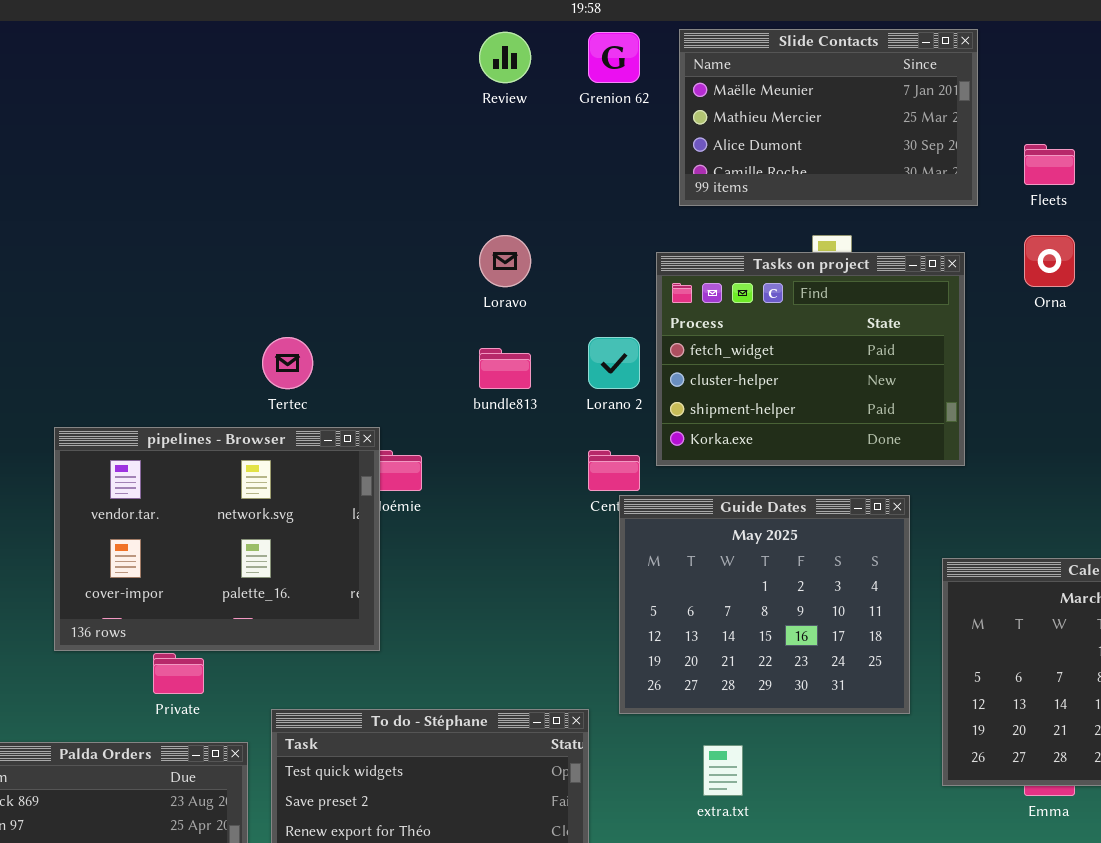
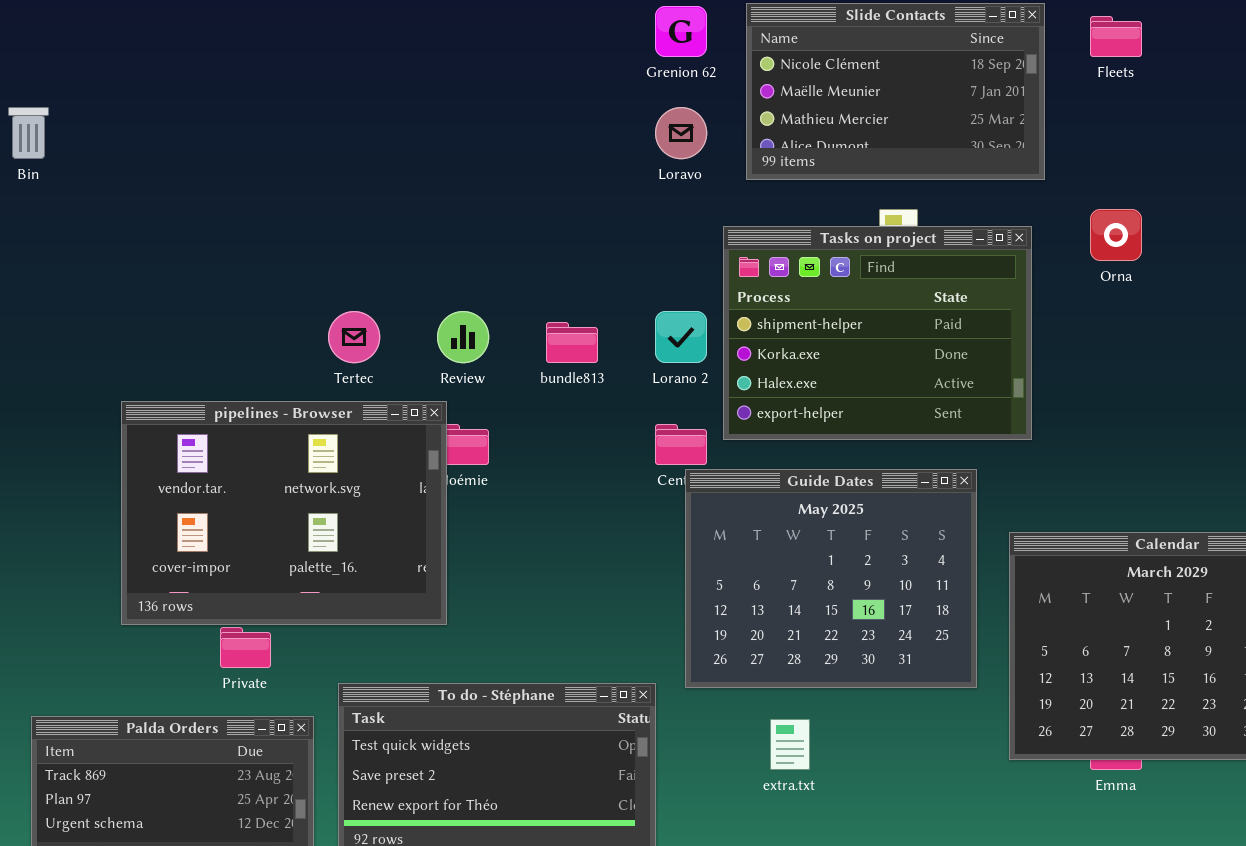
Slide Contacts: [679,29,978,206] -> [746,3,1045,180], scrolled up 1 row
Review: [479,32,531,83] -> [437,311,489,363], moved
Fleets: [1024,144,1075,185] -> [1090,16,1142,57], moved
Loravo: [479,235,531,287] -> [655,107,707,159], moved
Tasks on project: [656,252,965,466] -> [723,226,1032,440], scrolled down 2 rows

